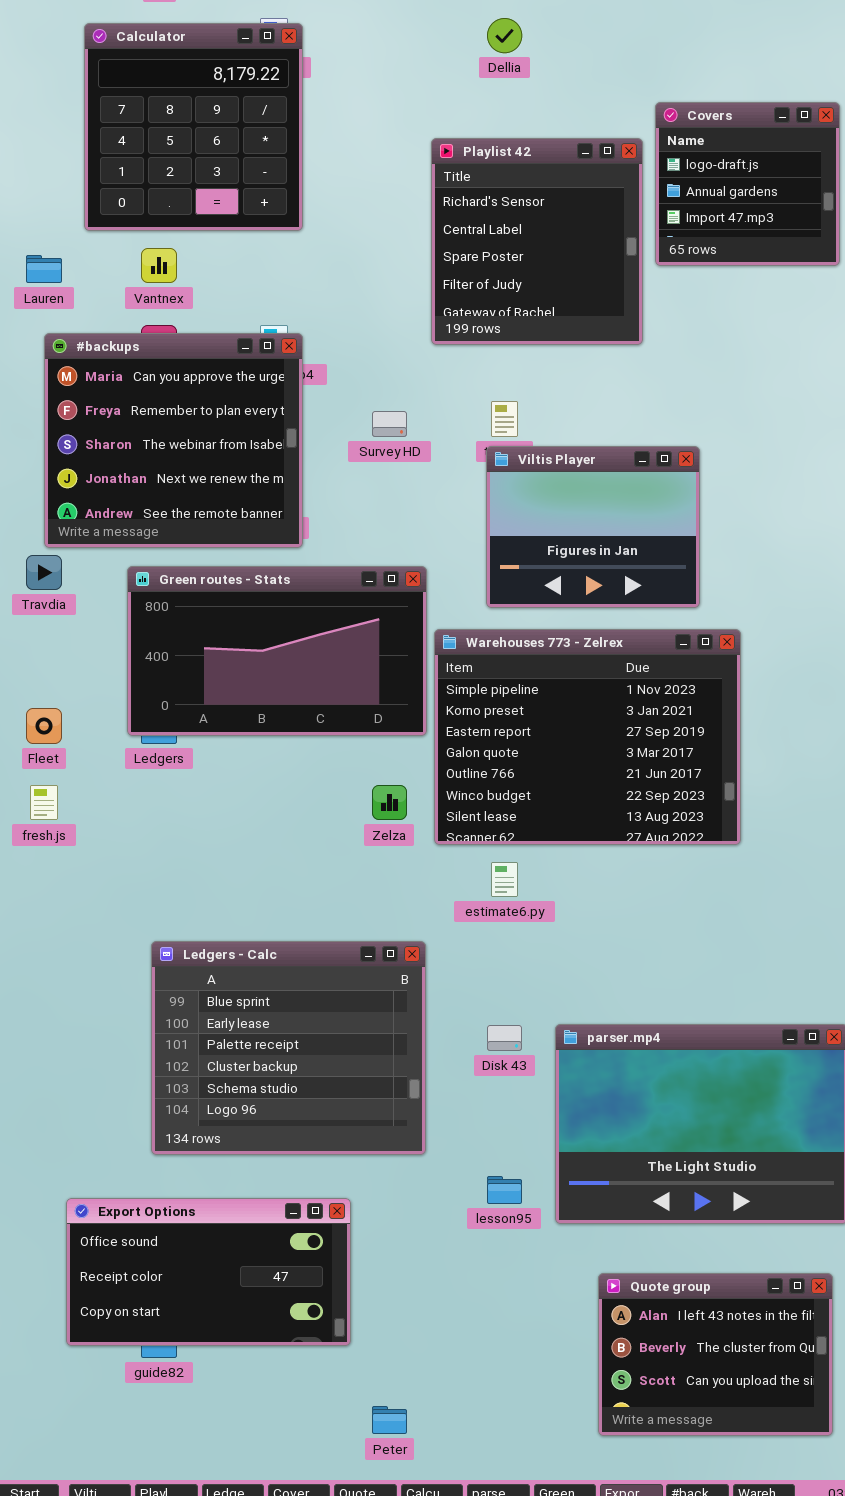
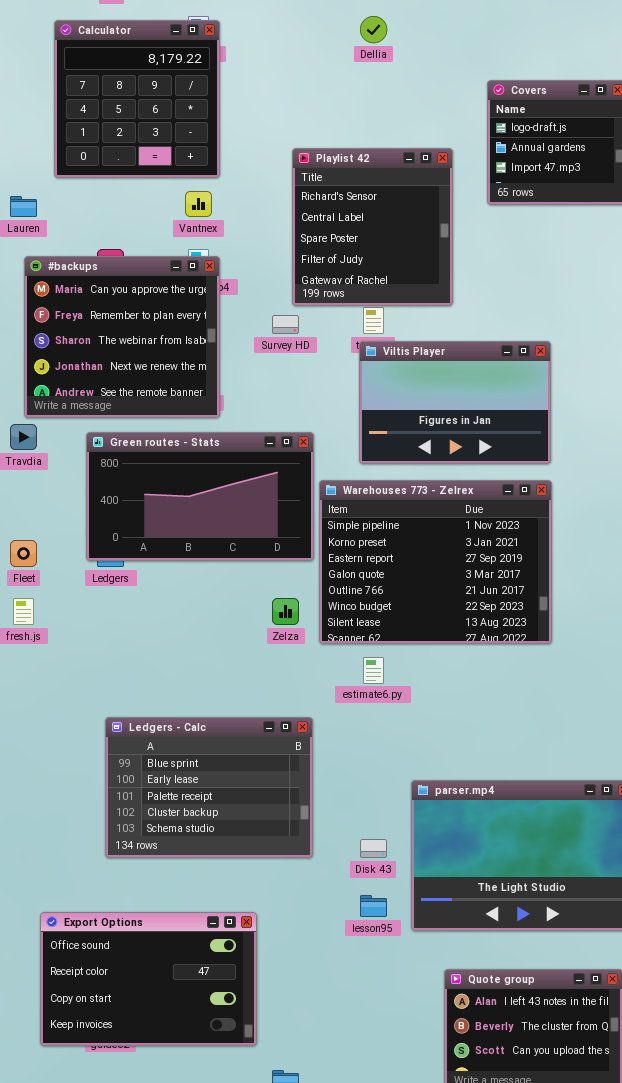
Playlist 42: [431,138,643,345] -> [292,148,453,306], moved
Vantnex: [141,248,177,283] -> [185,191,212,217], moved
Viltis Player: [486,446,700,608] -> [359,341,551,464], resized
Ledgers - Calc: [151,941,426,1155] -> [105,717,313,858], resized
Disk 43: [487,1025,522,1051] -> [360,839,387,858], moved
Export Options: [66,1198,351,1346] -> [40,912,257,1046], resized

